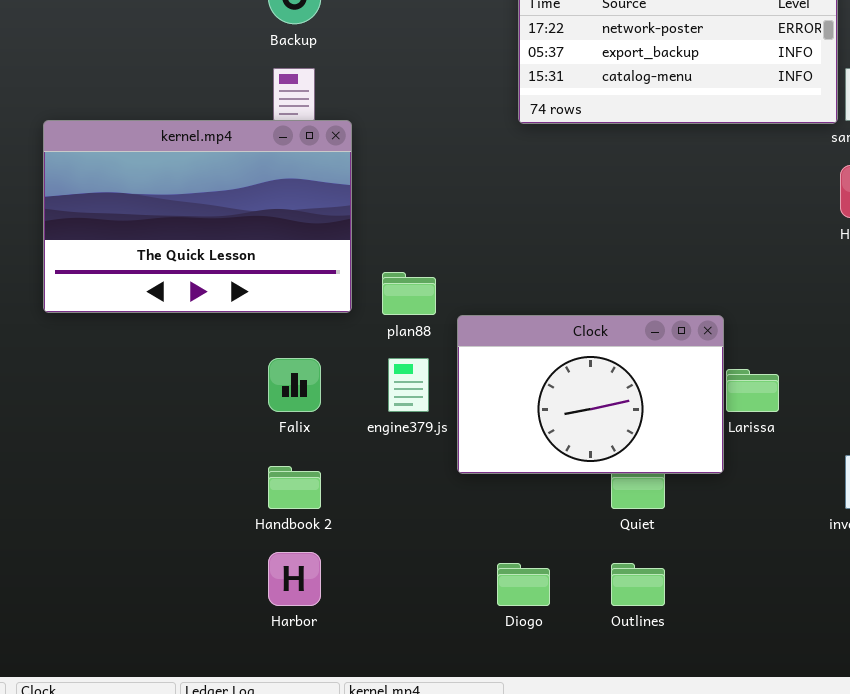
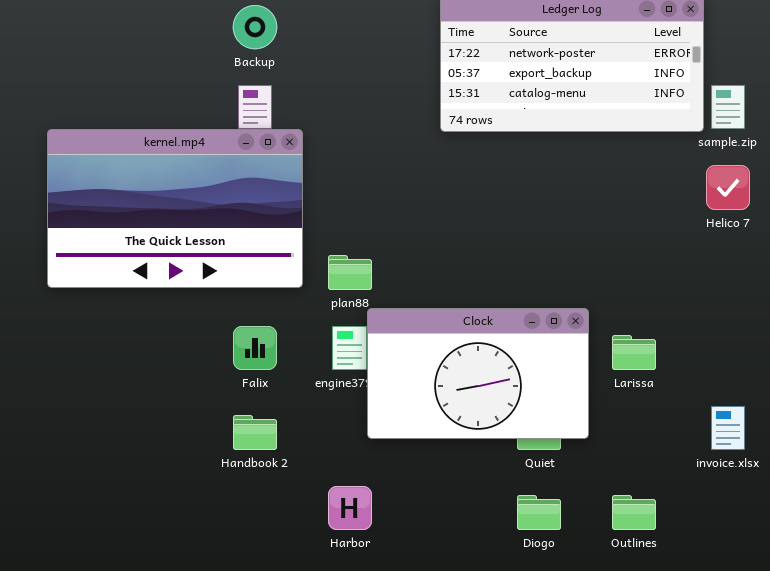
Clock: [457,315,724,474] -> [367,308,589,439], moved
Harbor: [268,552,321,606] -> [328,486,372,530], moved
Diogo: [497,563,550,606] -> [517,495,561,530], moved
Outlines: [611,563,665,606] -> [612,495,656,530], moved

